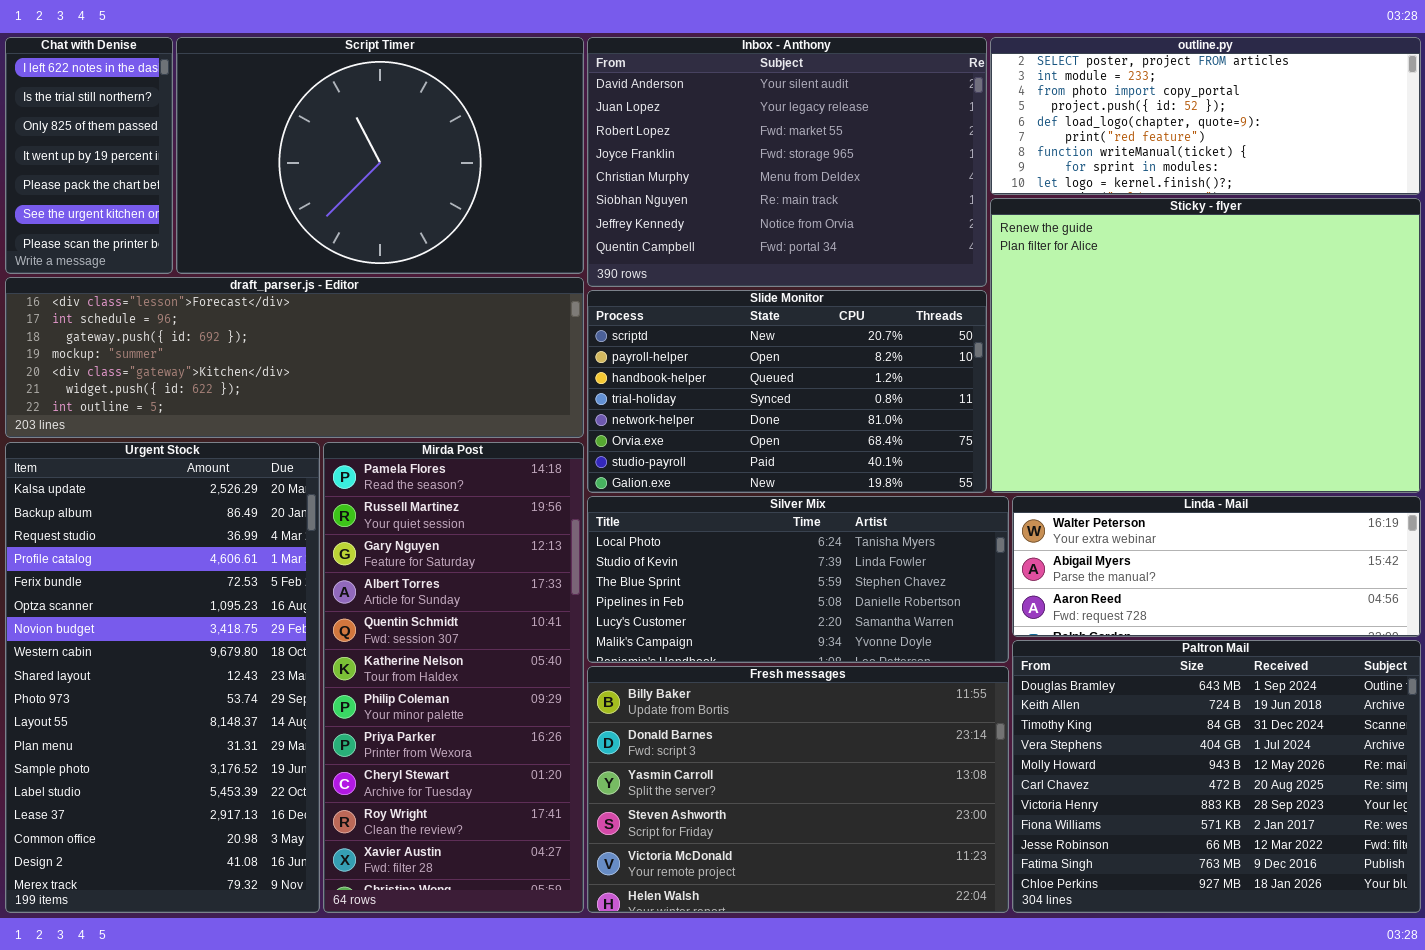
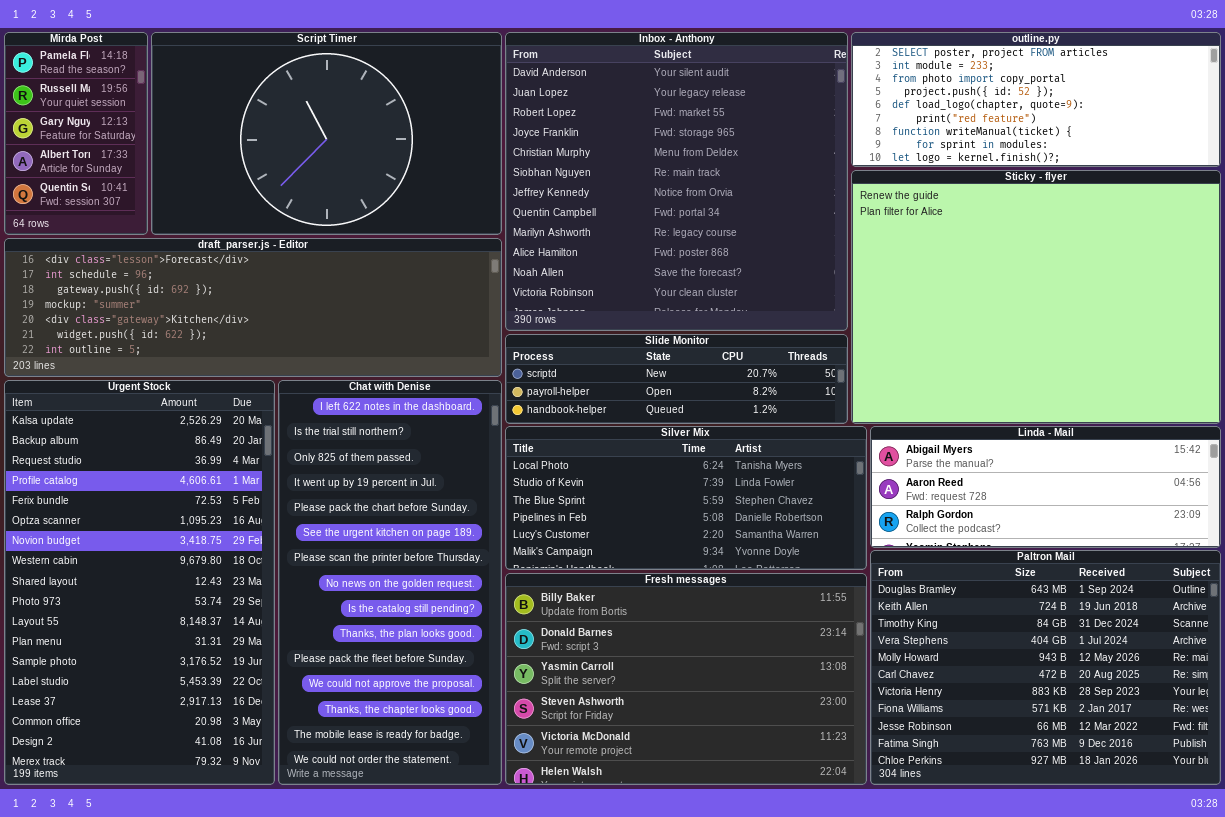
Chat with Denise: [5,37,173,274] -> [278,380,502,785], moved, resized
Inbox - Anthony: [587,37,987,287] -> [505,32,848,331], resized
Slide Monitor: [587,290,987,493] -> [505,334,848,424], resized
Mirda Post: [323,442,584,913] -> [4,32,148,235], moved, resized
Linda - Mail: [1012,496,1421,637] -> [870,426,1221,548], scrolled down 1 row

